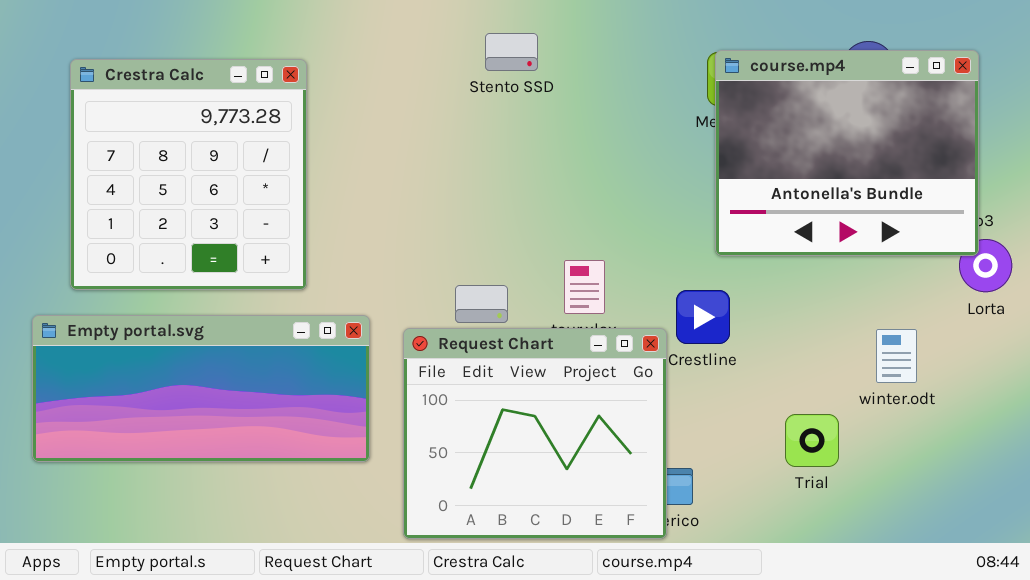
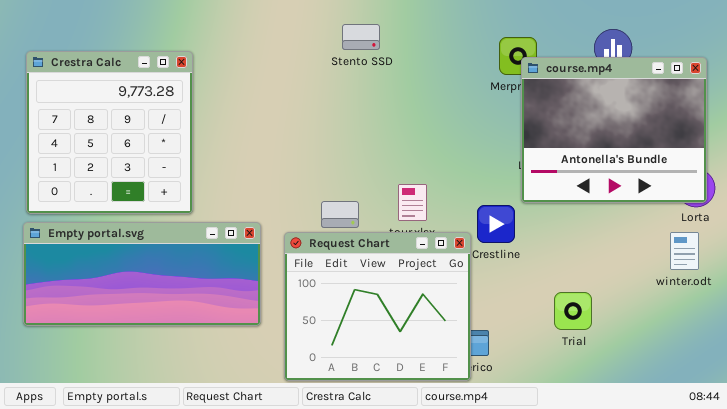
course.mp4: [715,50,979,256] -> [521,57,707,203], moved
Crestra Calc: [70,59,307,290] -> [26,51,193,214], moved
winter.odt: [876,329,917,383] -> [670,232,699,270], moved

